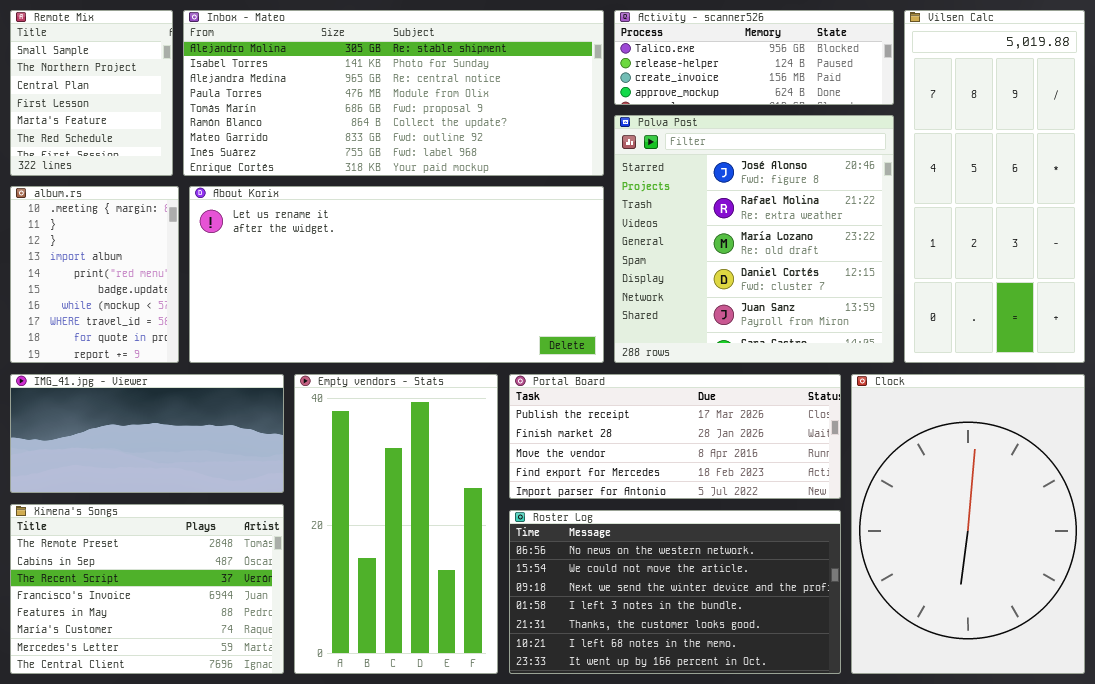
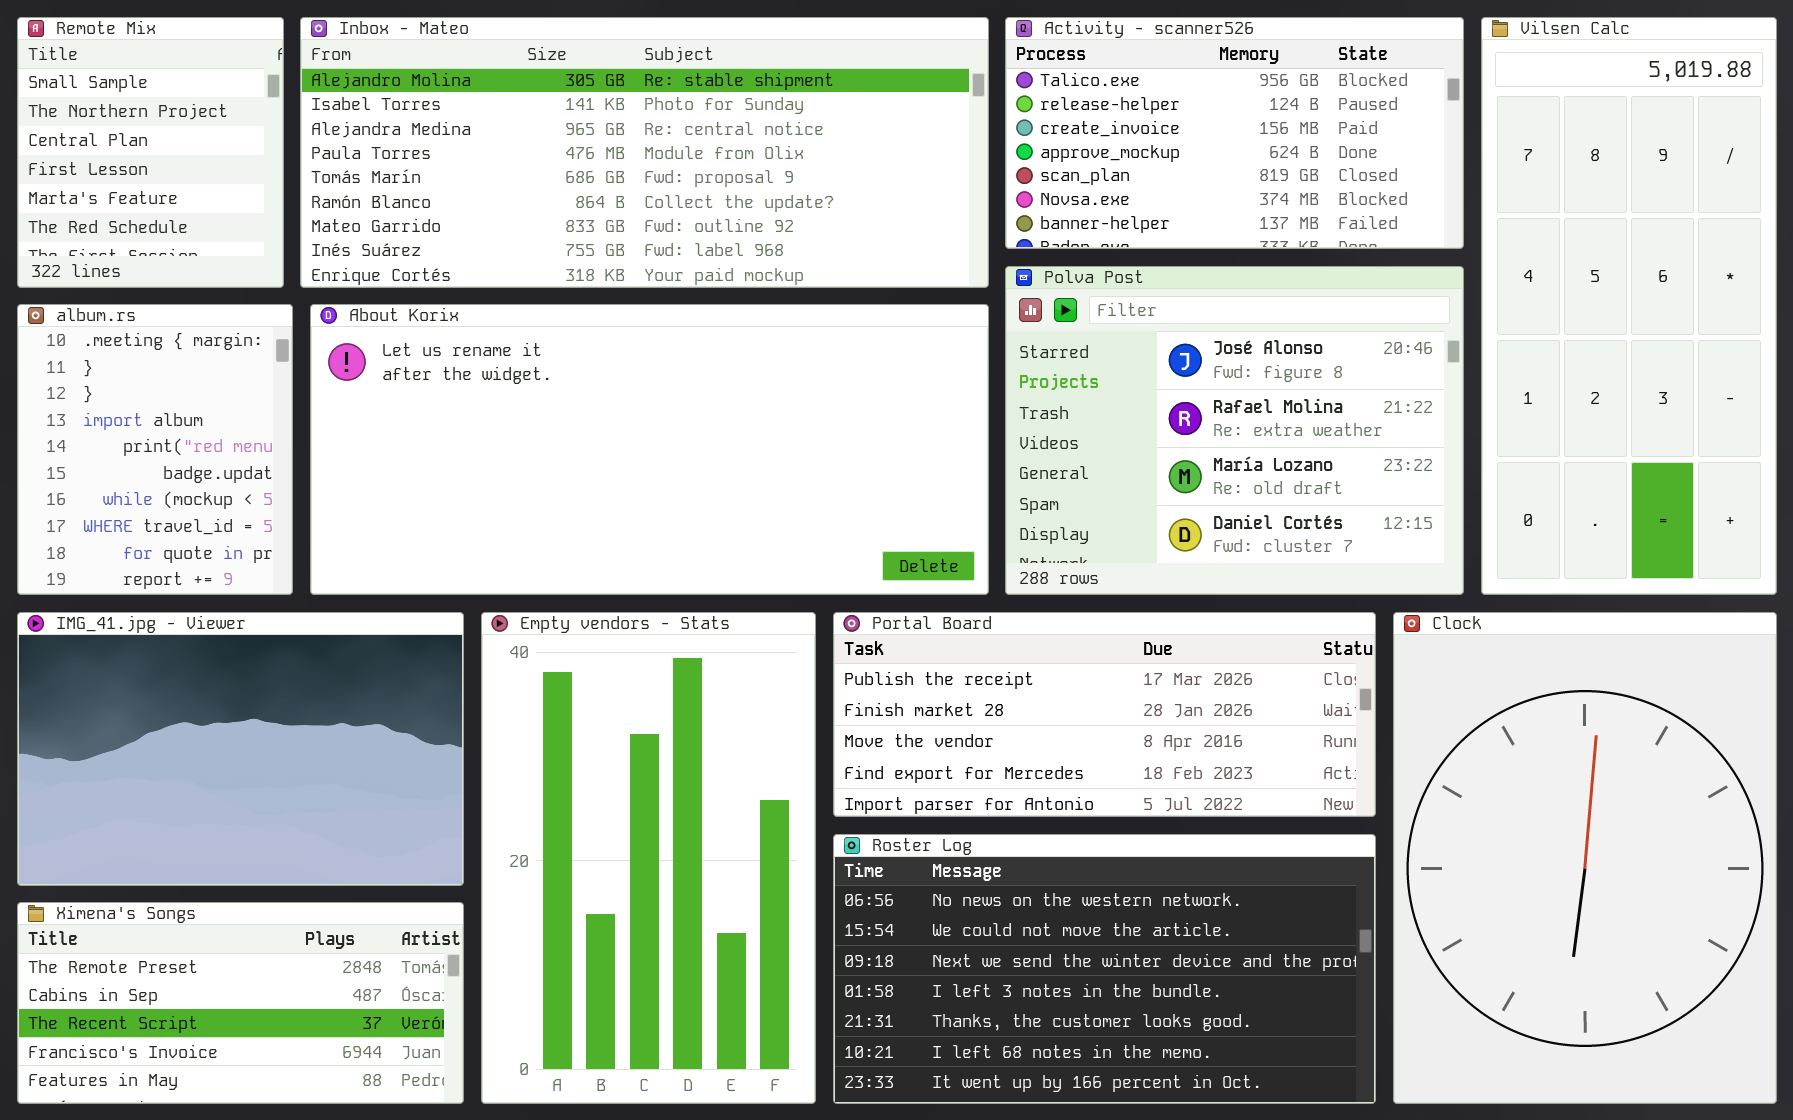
Activity - scanner526: [614,10,894,105] -> [1005,17,1464,249], resized
Polva Post: [614,115,894,363] -> [1005,266,1464,595], resized
IMG_41.jpg - Viewer: [10,374,284,493] -> [17,612,464,886], resized
Ximena's Songs: [10,504,284,674] -> [17,902,464,1104], resized

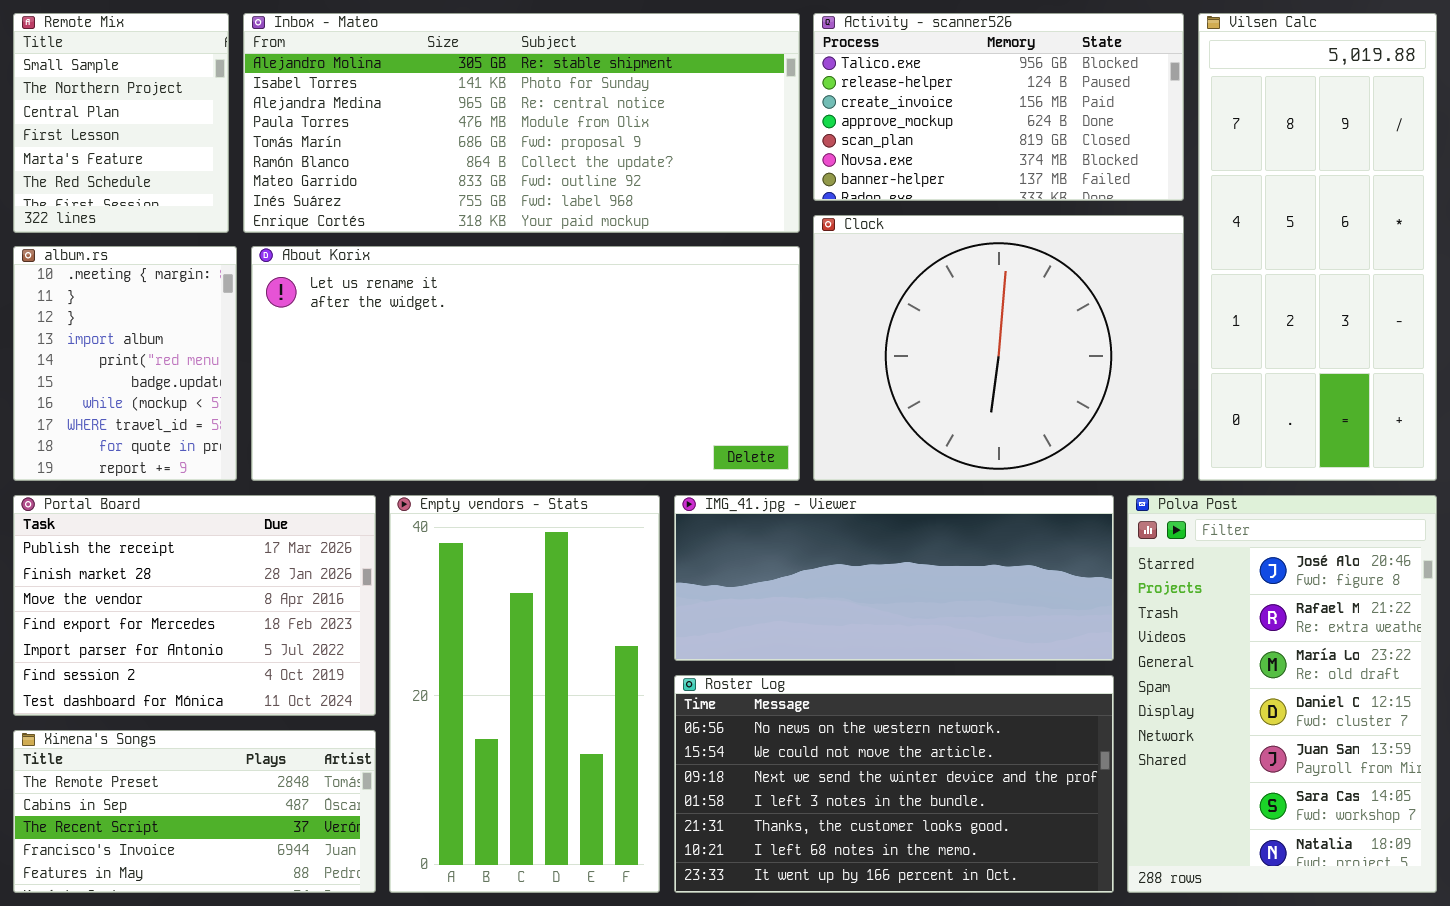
Polva Post: [1005,266,1464,595] -> [1127,495,1437,893], moved, resized
IMG_41.jpg - Viewer: [17,612,464,886] -> [674,495,1114,661], moved, resized
Portal Board: [833,612,1376,817] -> [13,495,376,716], moved, resized
Clock: [1393,612,1777,1104] -> [813,215,1184,481], moved, resized

